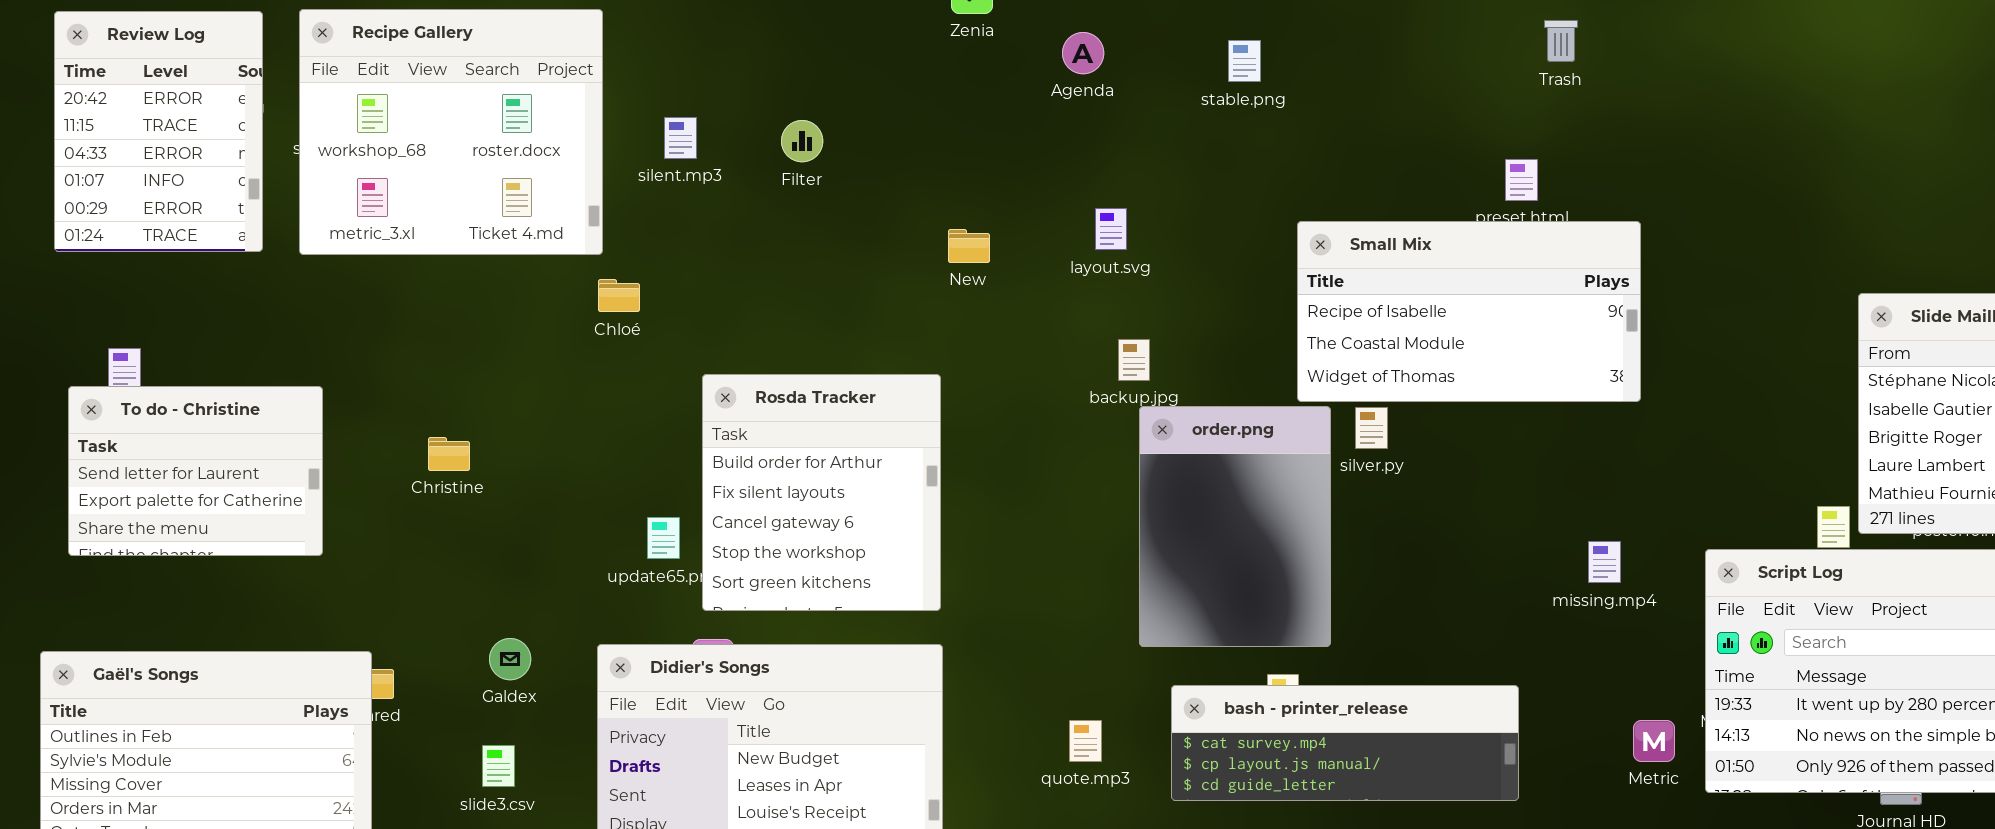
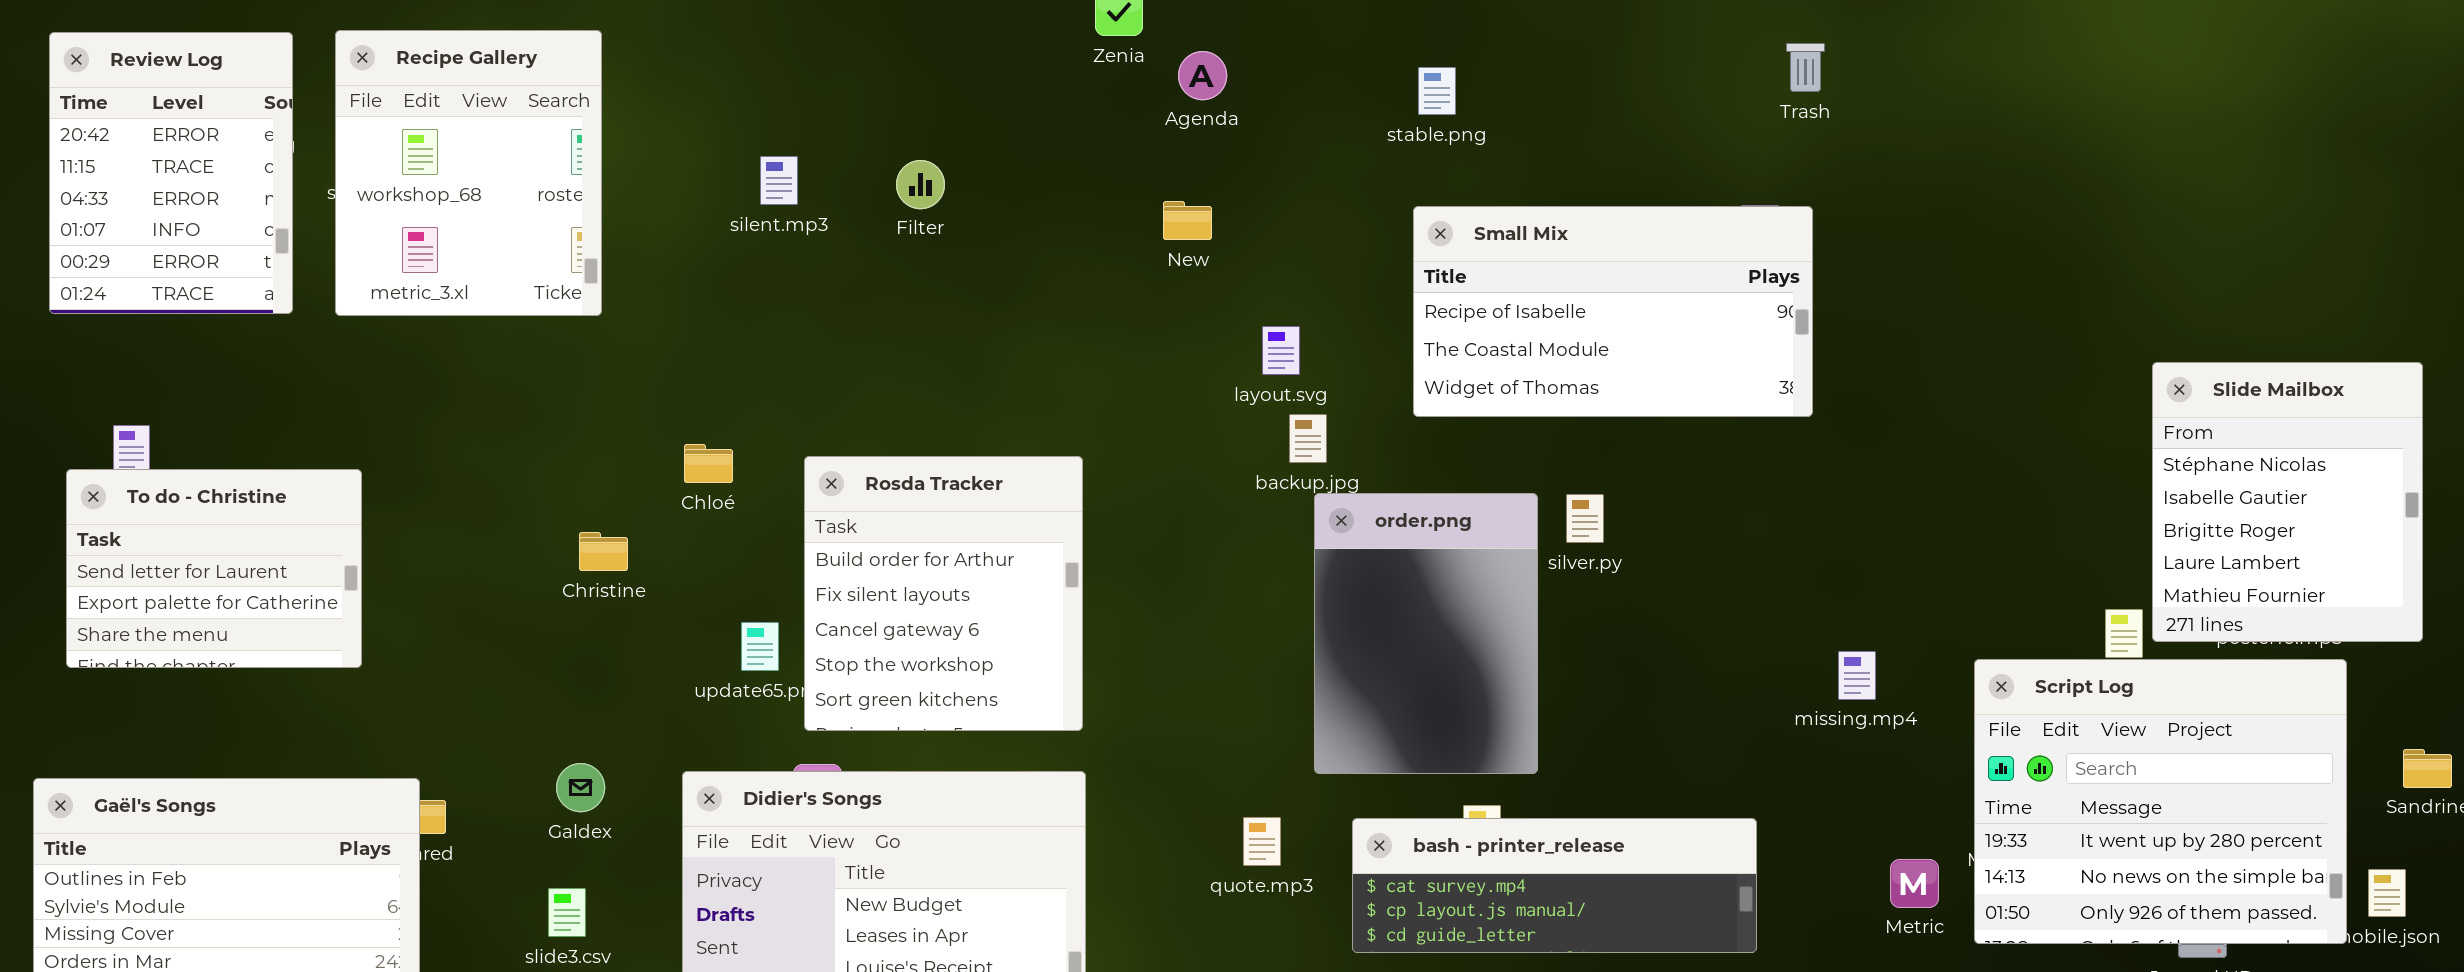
Recipe Gallery: [299,9,603,255] -> [335,30,602,316], resized
Agenda: [1062,32,1104,74] -> [1178,51,1227,100], moved
layout.svg: [1095,208,1127,250] -> [1262,326,1300,375], moved
Small Mix: [1297,221,1641,402] -> [1413,206,1813,417], moved
New: [948,229,990,263] -> [1163,201,1212,240], moved
Chloé: [598,279,640,312] -> [684,444,733,483], moved
Christine: [428,437,470,471] -> [579,532,628,571], moved
quote.mp3: [1069,720,1102,762] -> [1243,817,1281,866], moved

